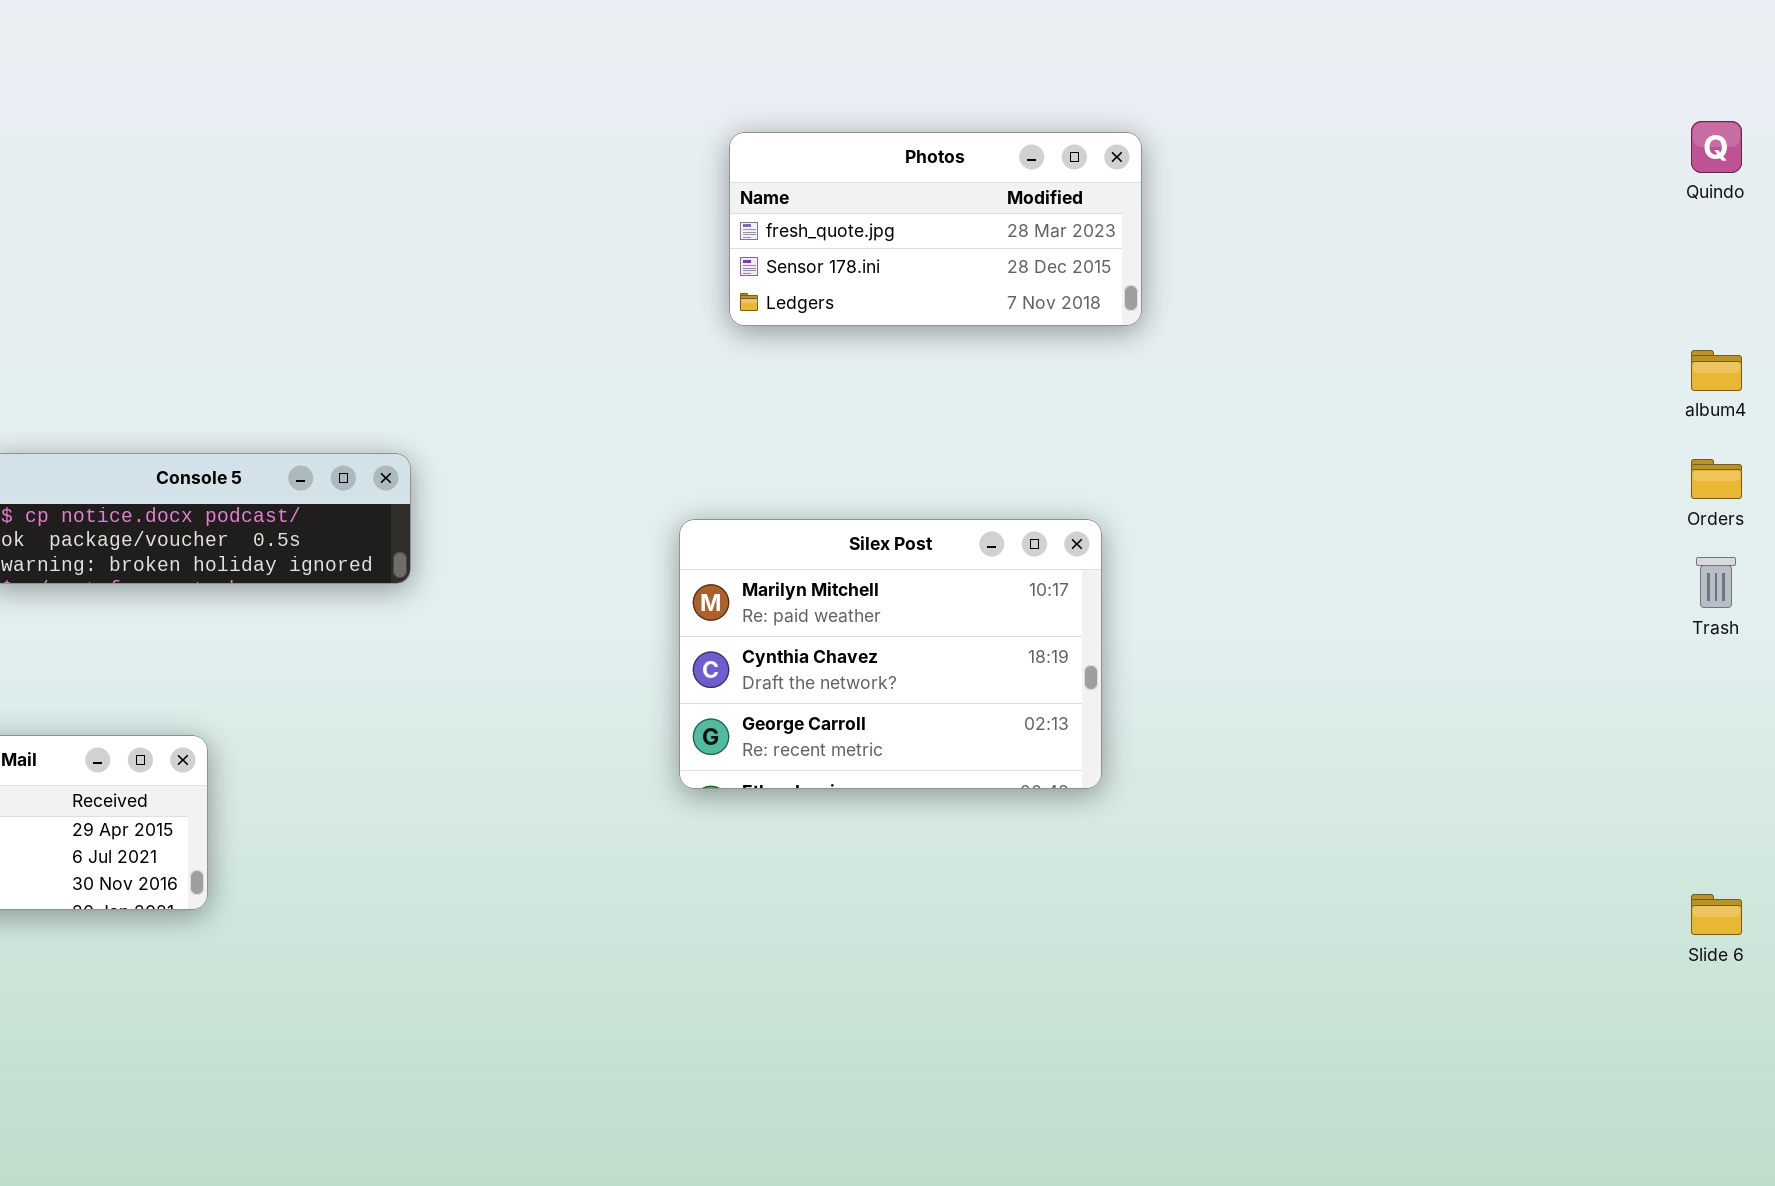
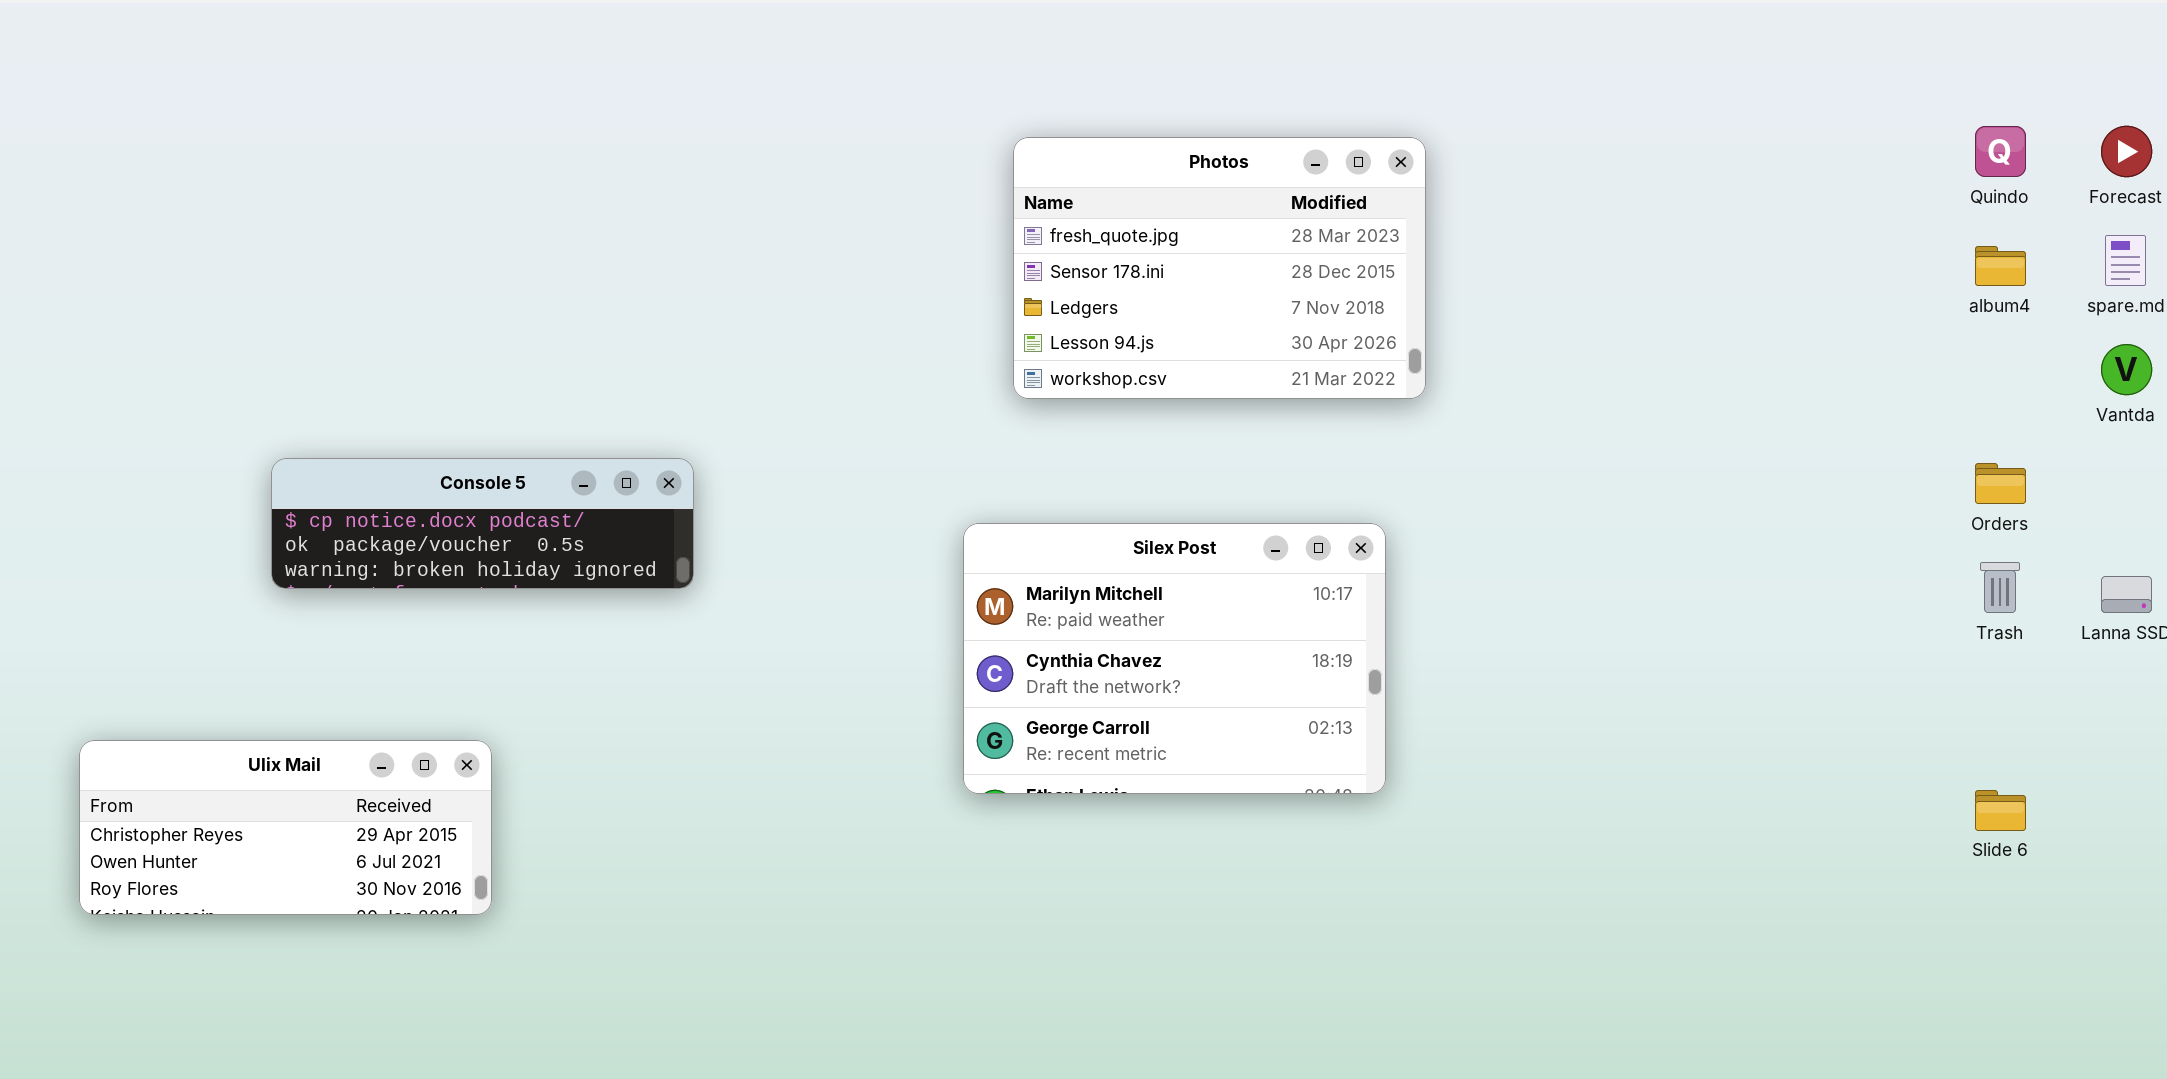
Photos: [729,132,1142,326] -> [1013,137,1426,399], resized
album4: [1691,350,1742,391] -> [1975,246,2026,286], moved
Slide 6: [1691,894,1742,935] -> [1975,790,2026,831], moved

